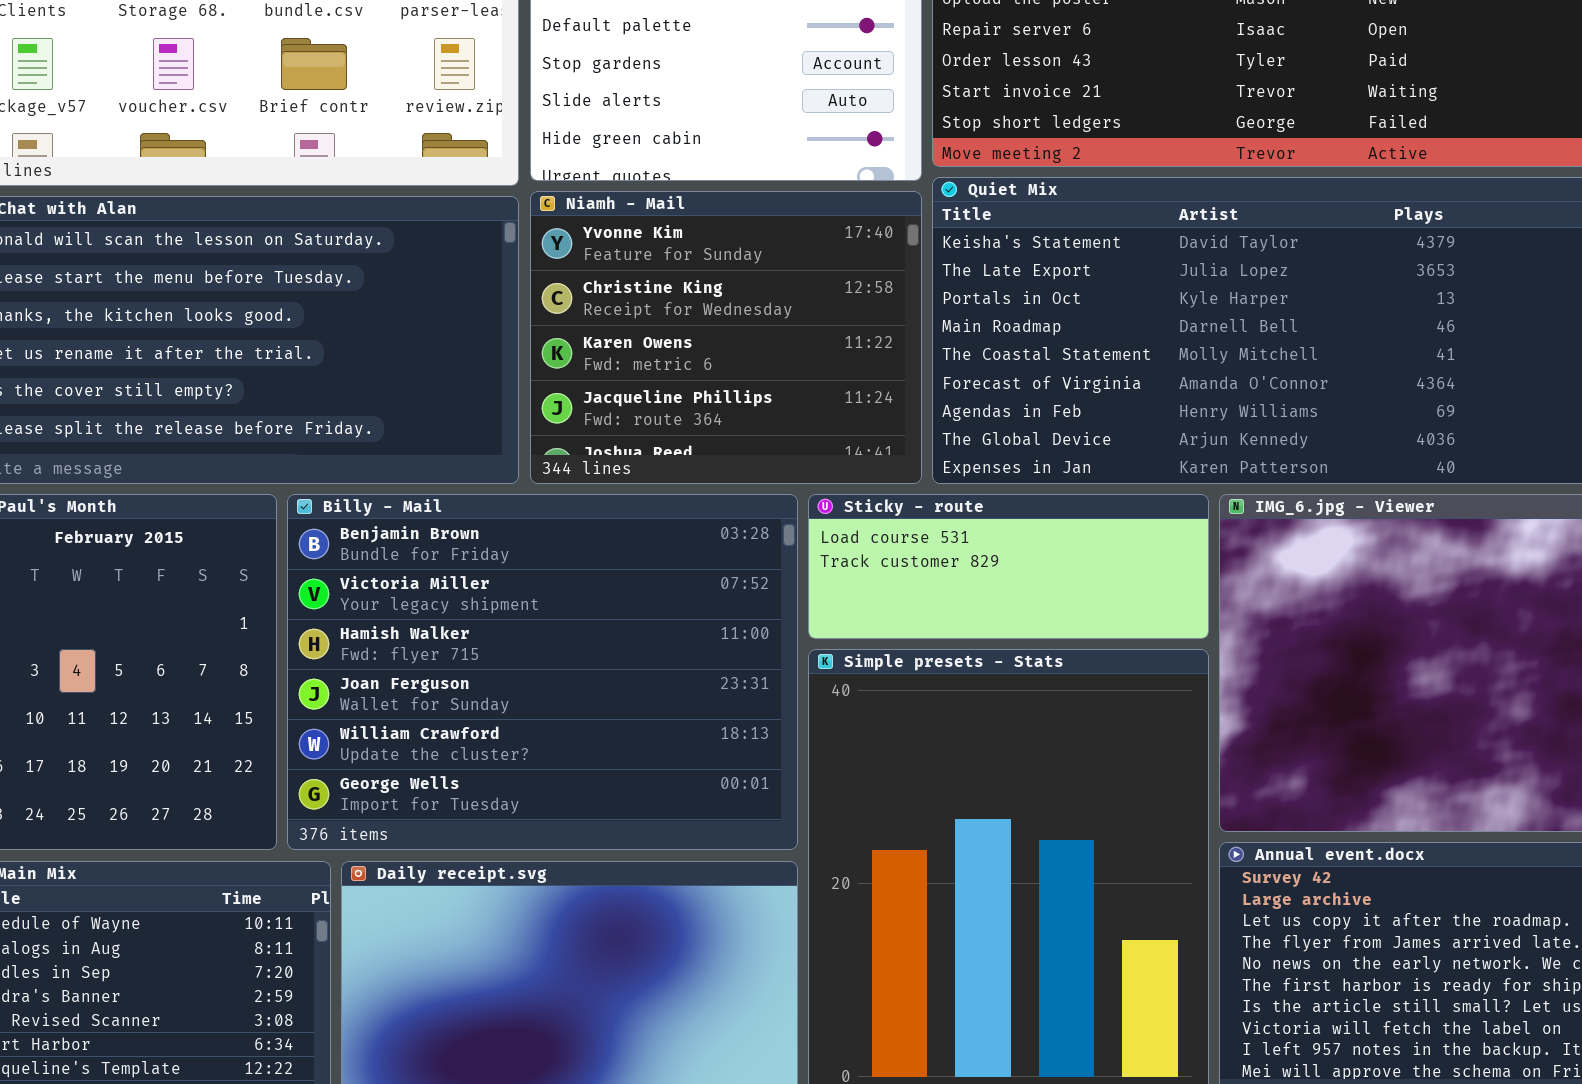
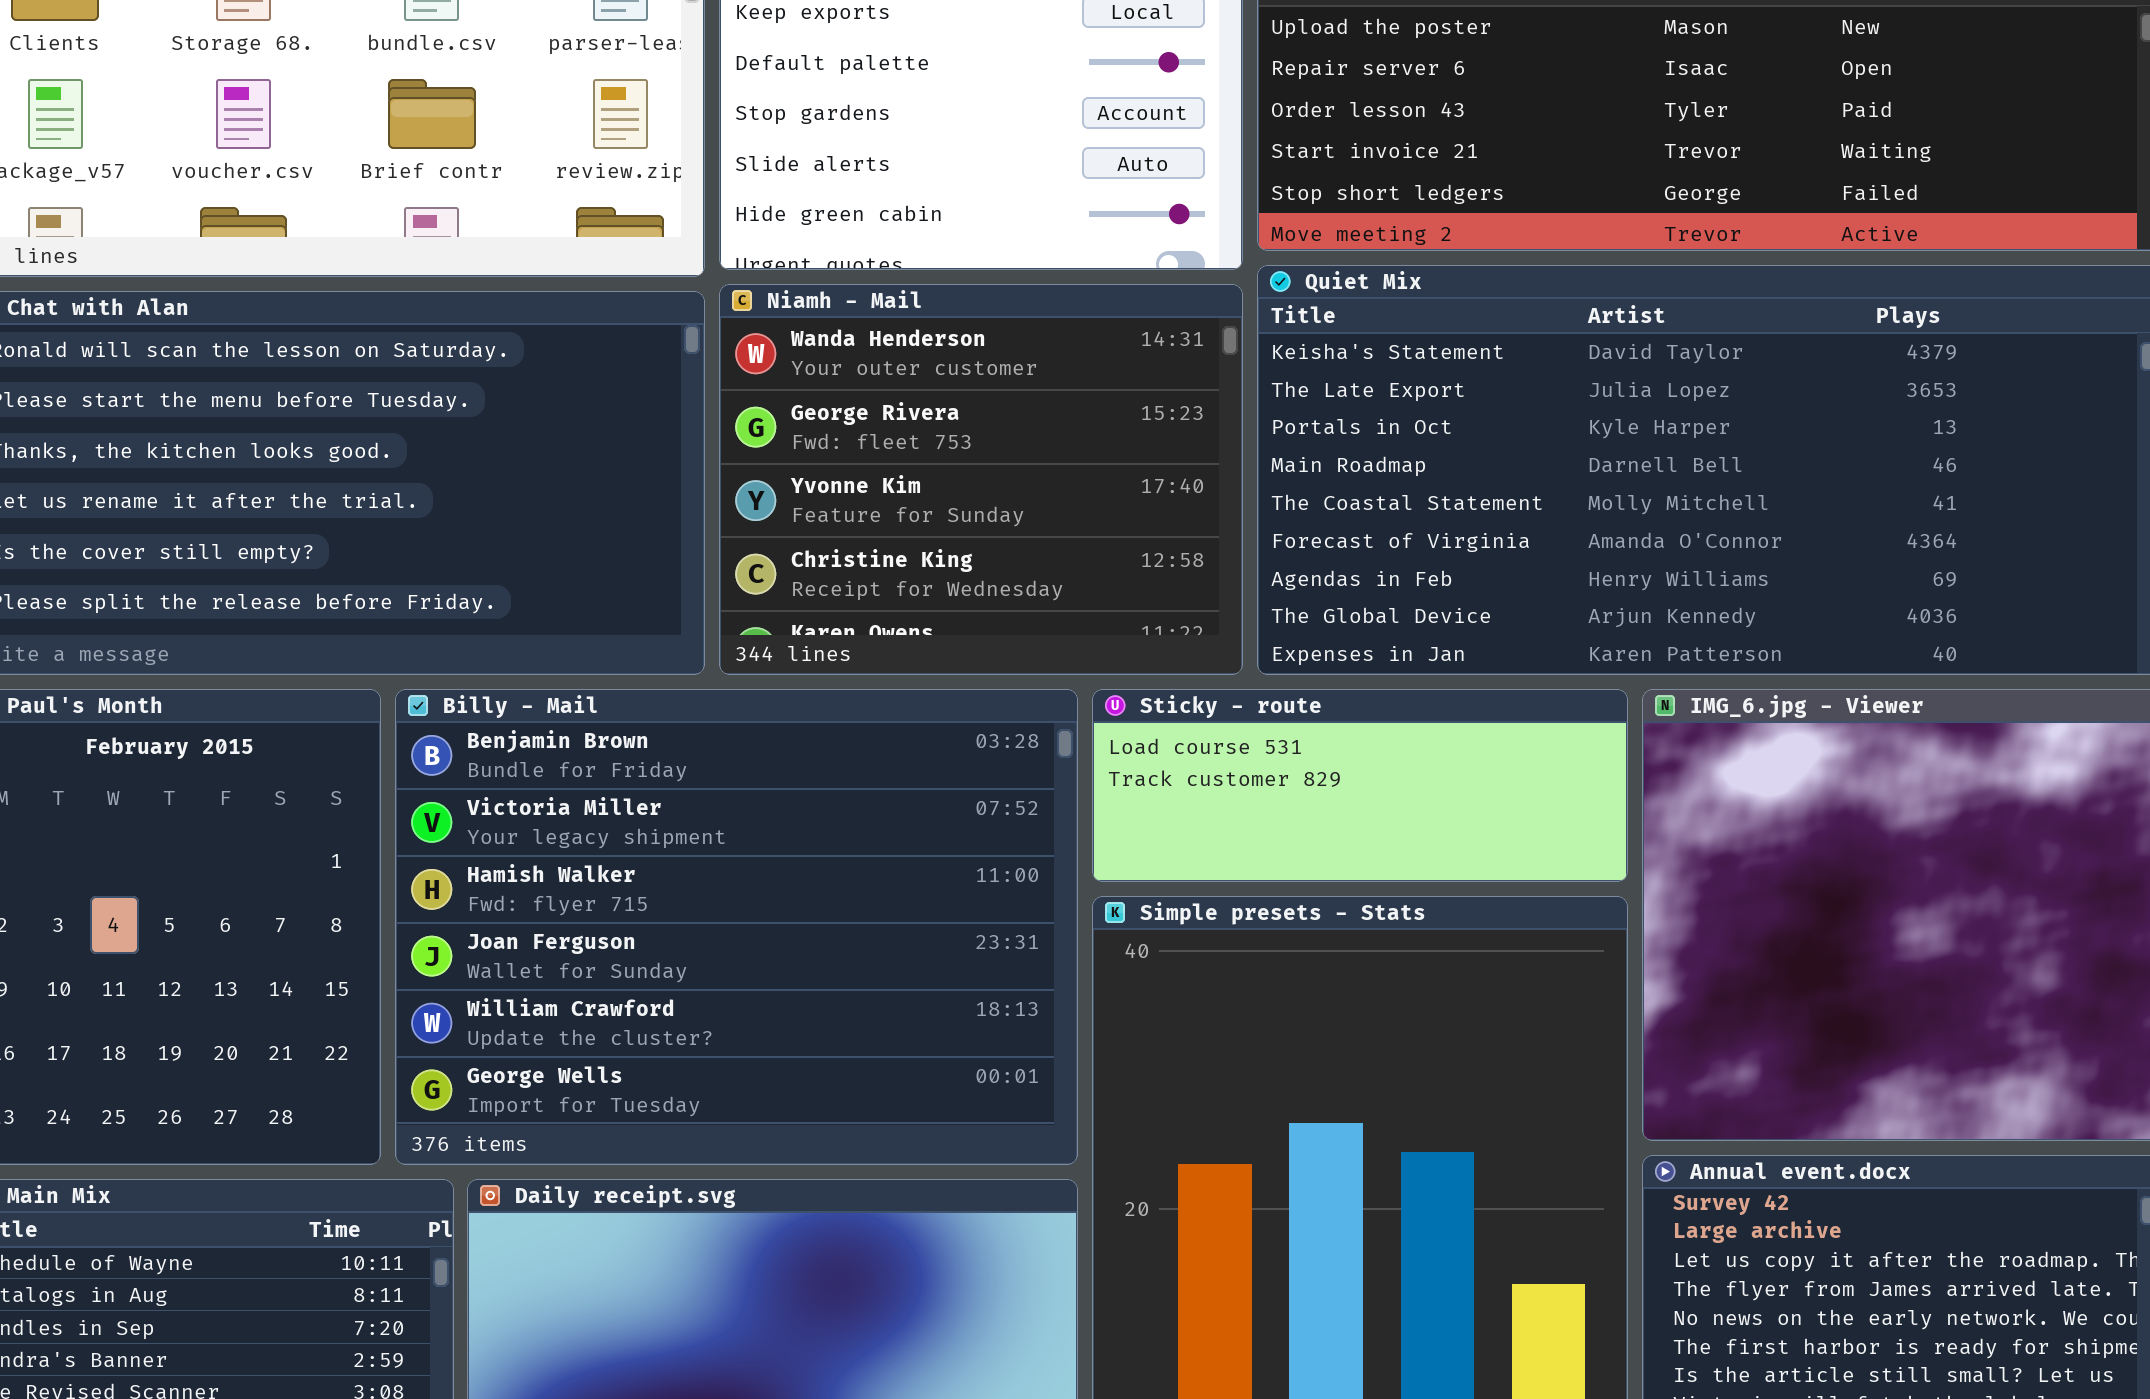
Niamh - Mail: [530,191,922,484] -> [719,284,1243,675], scrolled up 2 rows

